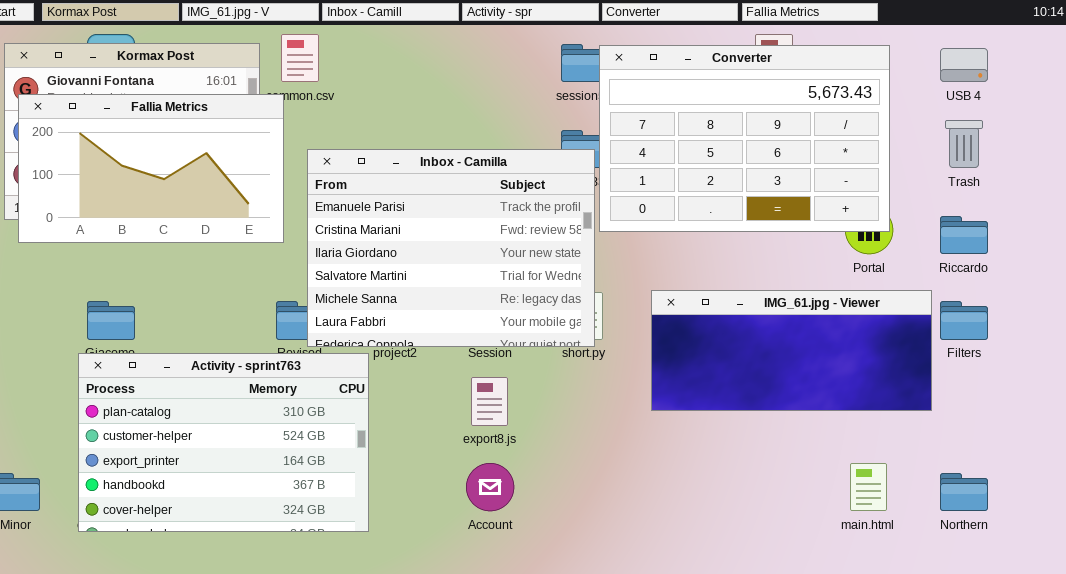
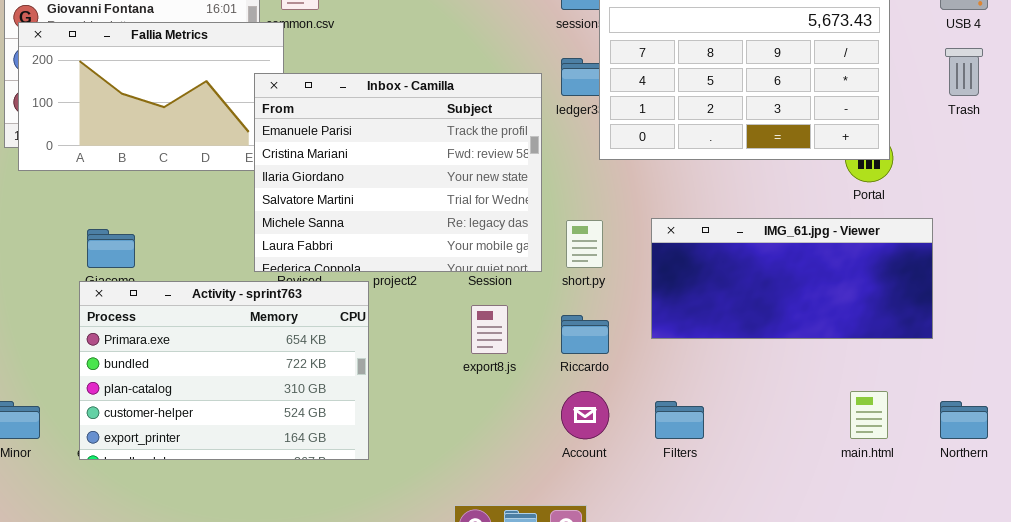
Inbox - Camilla: [307,149,595,347] -> [254,73,542,272], moved
Riccardo: [940,216,988,254] -> [561,315,609,354], moved
Filters: [940,301,988,340] -> [655,401,704,439], moved
Activity - sprint763: [78,353,369,532] -> [79,281,369,460], scrolled up 2 rows
Account: [466,463,514,511] -> [561,391,609,439], moved

